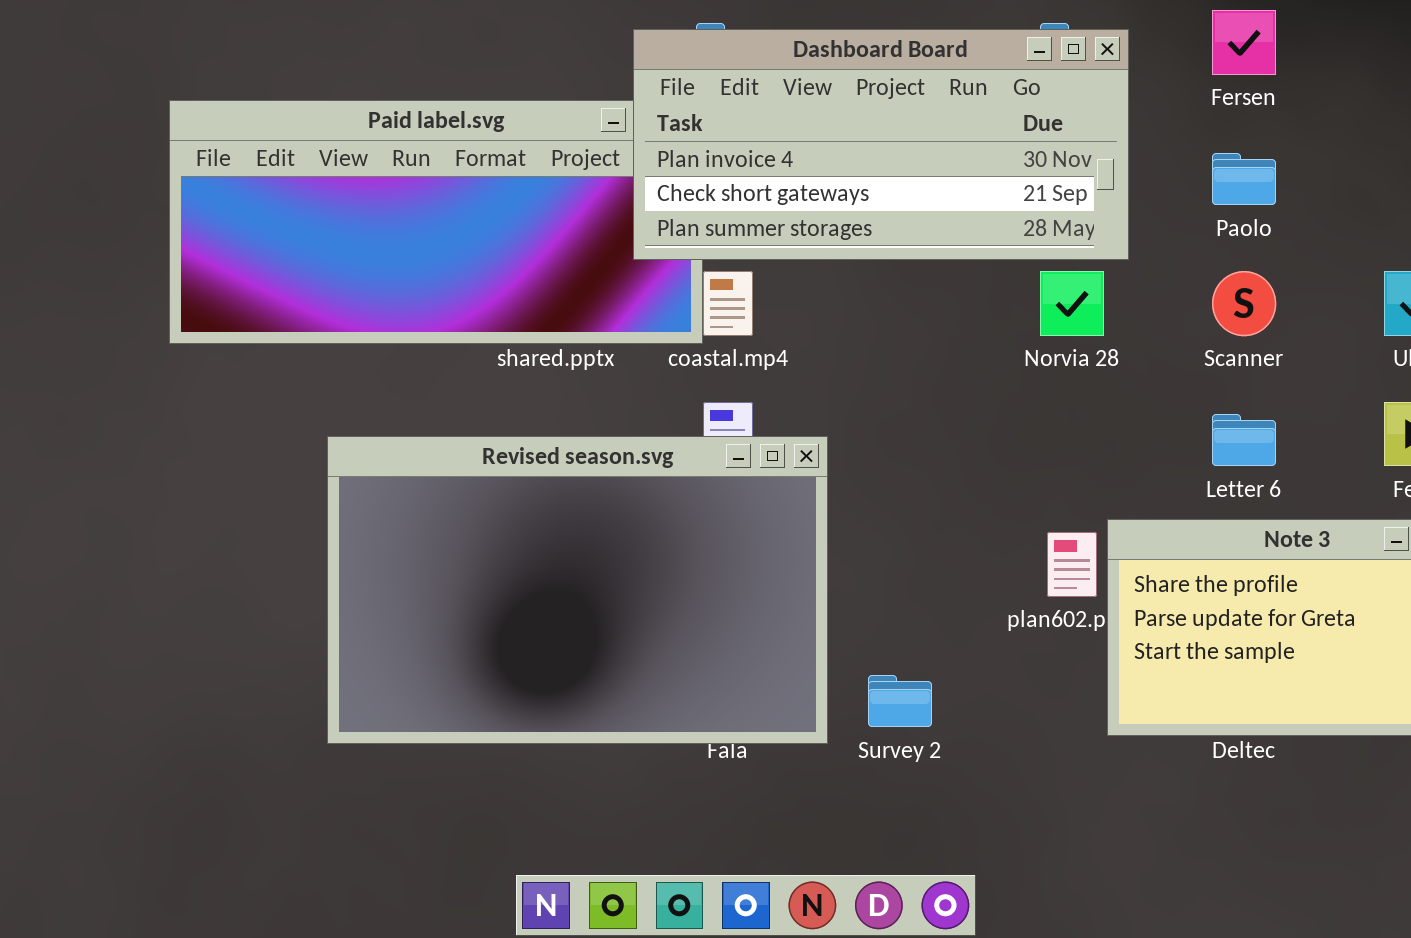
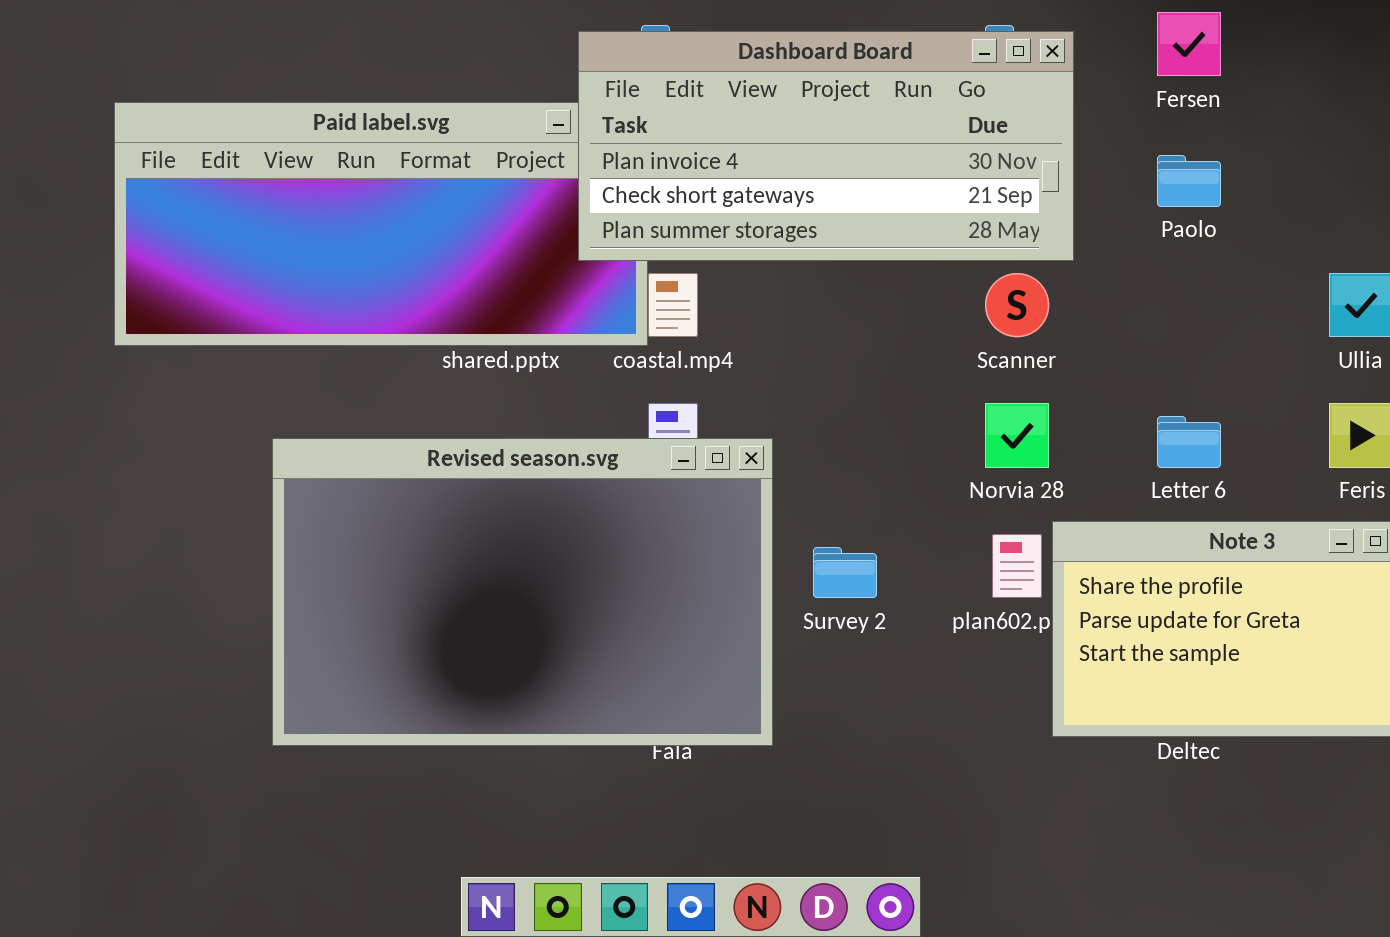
Norvia 28: [1040,271,1104,336] -> [985,403,1049,468], moved
Scanner: [1212,271,1276,336] -> [985,273,1049,337], moved
Survey 2: [868,675,932,727] -> [813,547,877,598], moved

